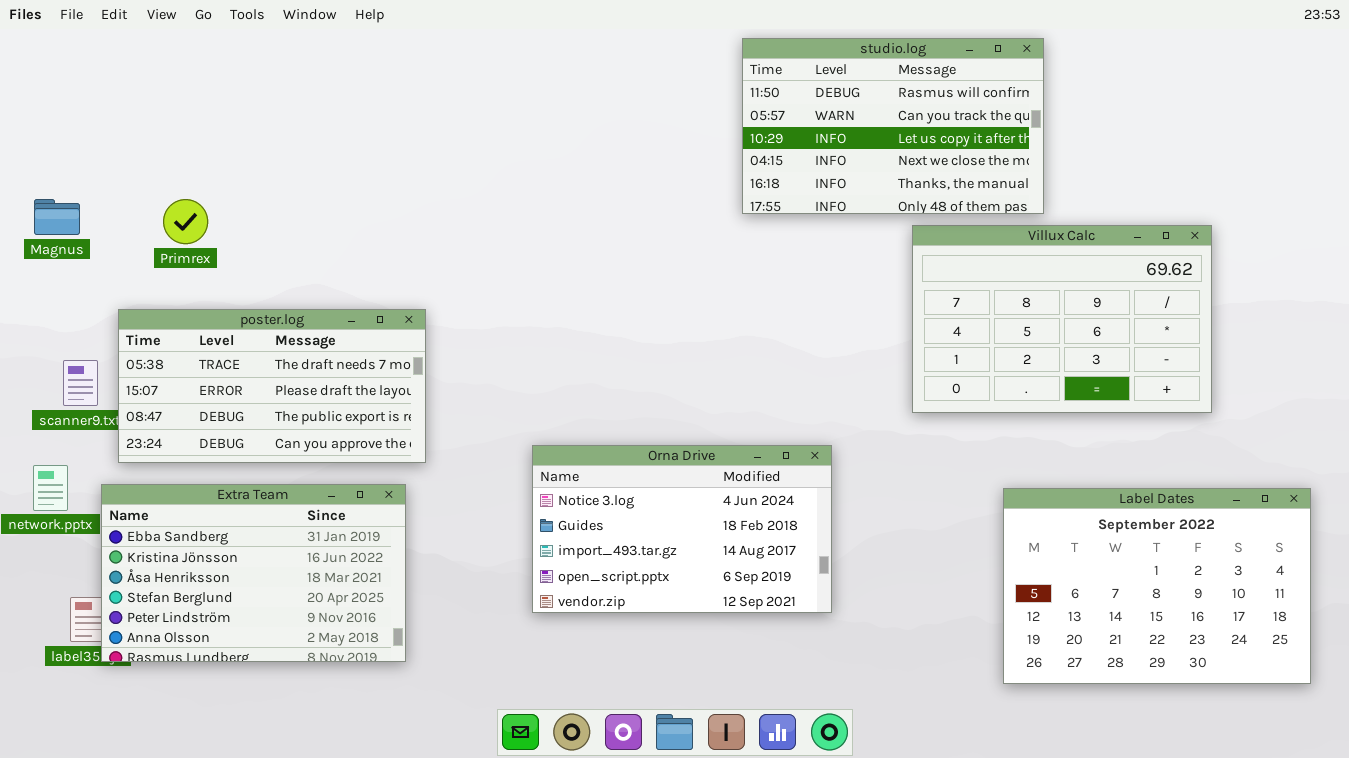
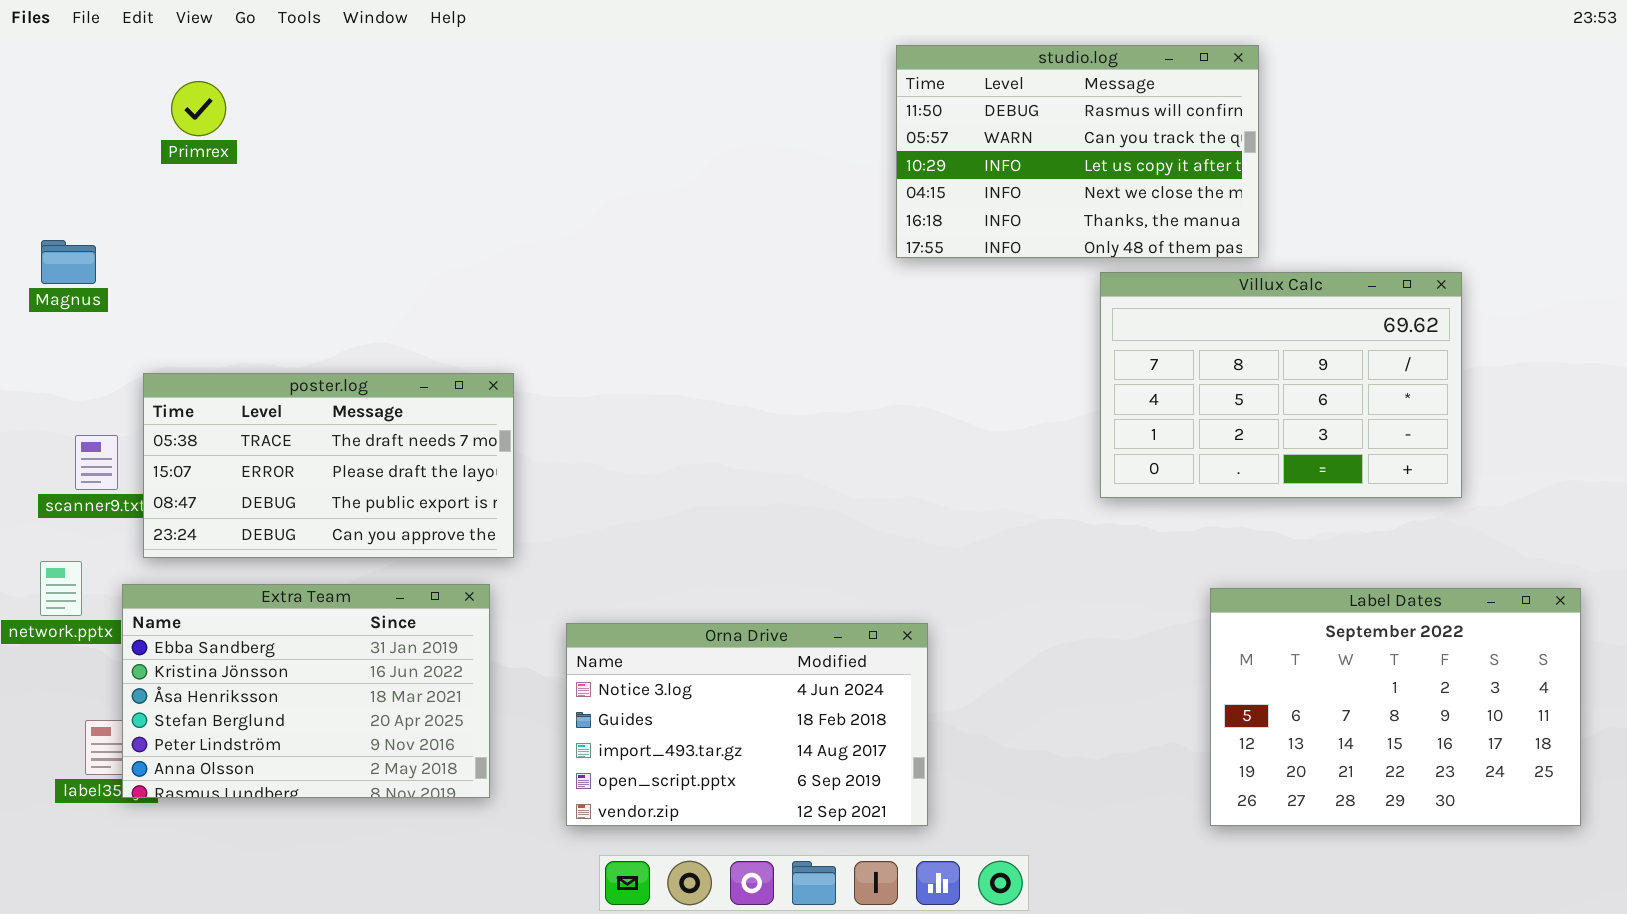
Primrex: [163,199,208,244] -> [171,81,226,136], moved
Orna Drive: [532,445,832,613] -> [566,623,928,826], moved

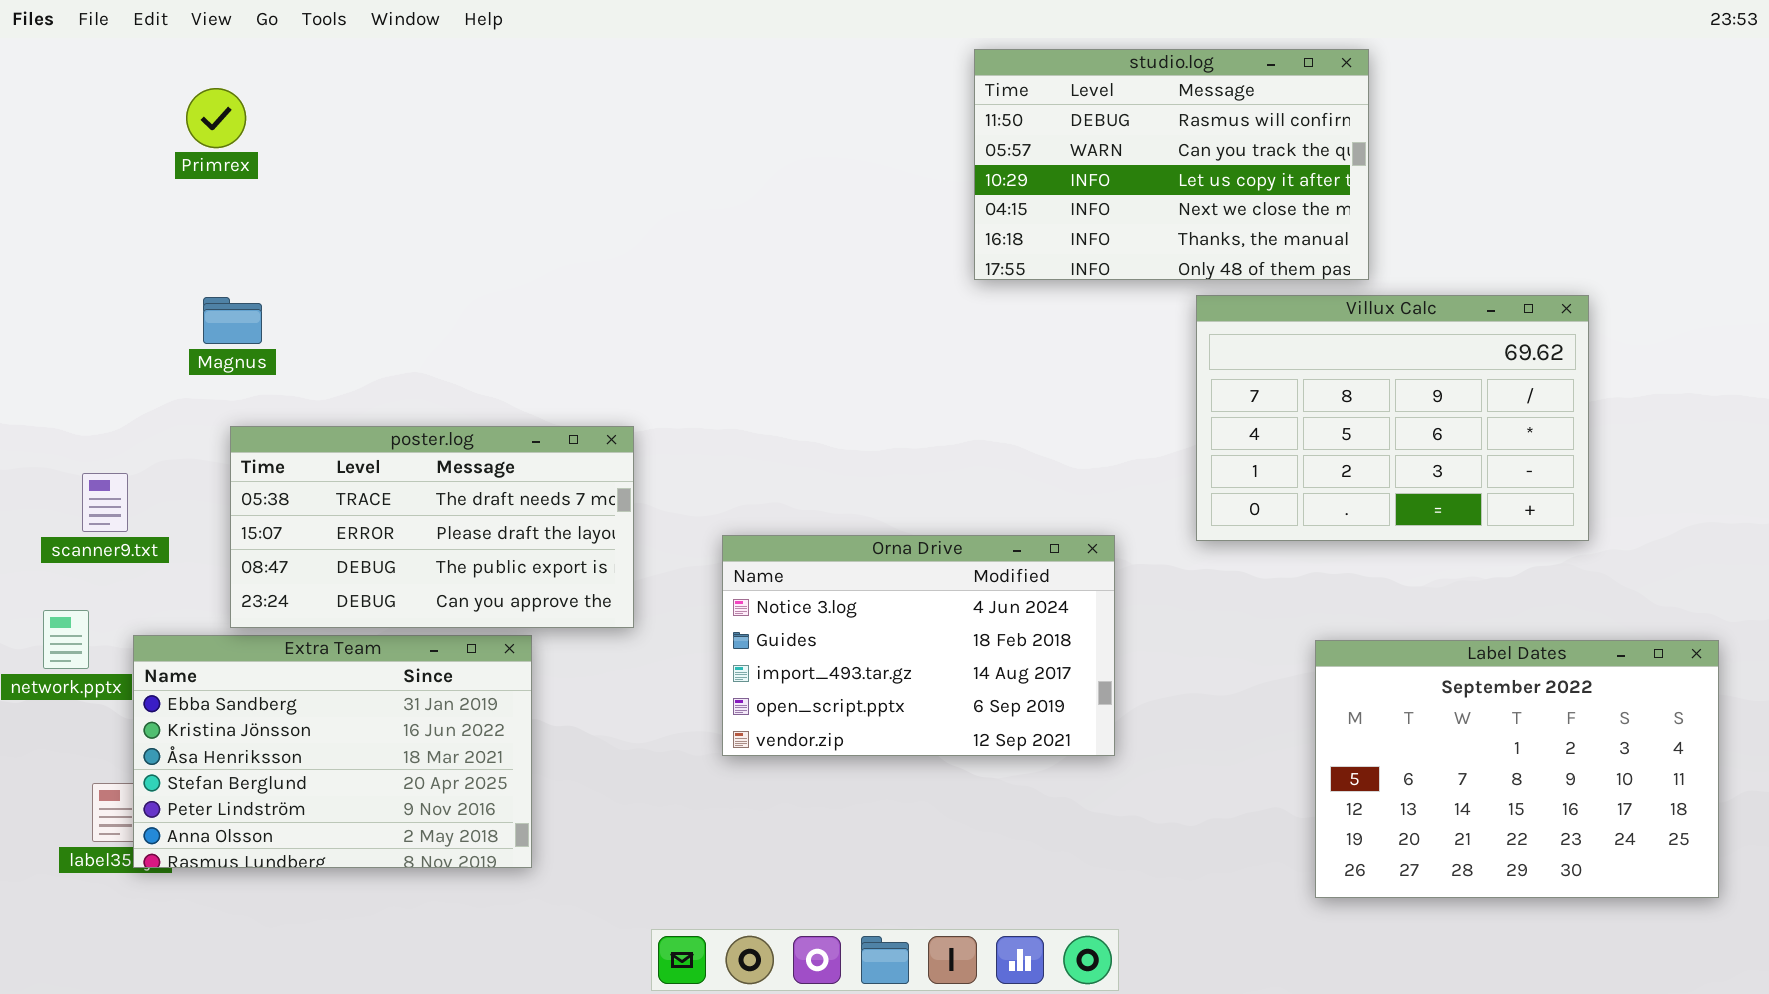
Magnus: [41,240,96,284] -> [203,297,262,344], moved
poster.log: [143,373,514,558] -> [230,426,634,628], moved
Orna Drive: [566,623,928,826] -> [722,535,1115,756], moved

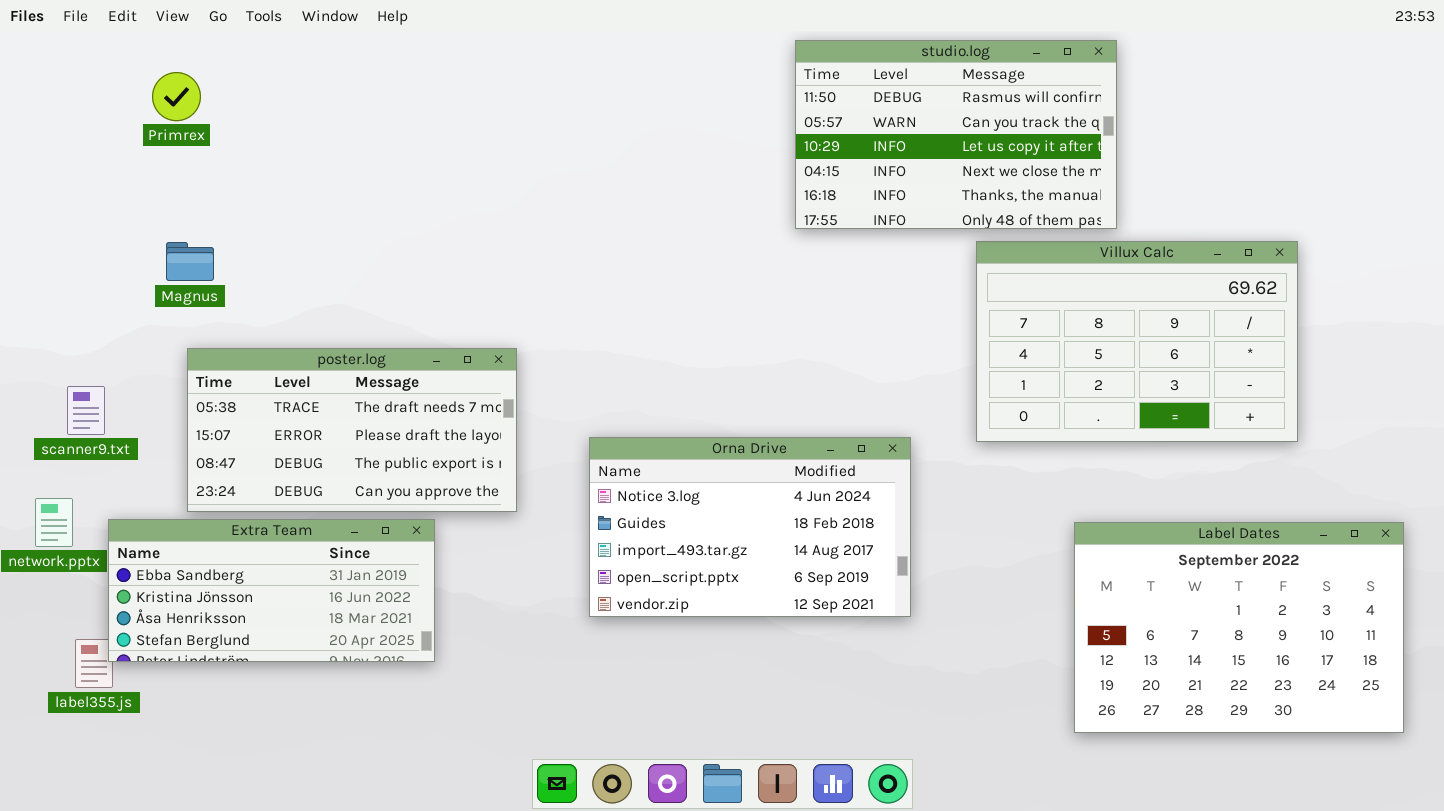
Extra Team: [133,635,532,868] -> [108,519,435,662], resized

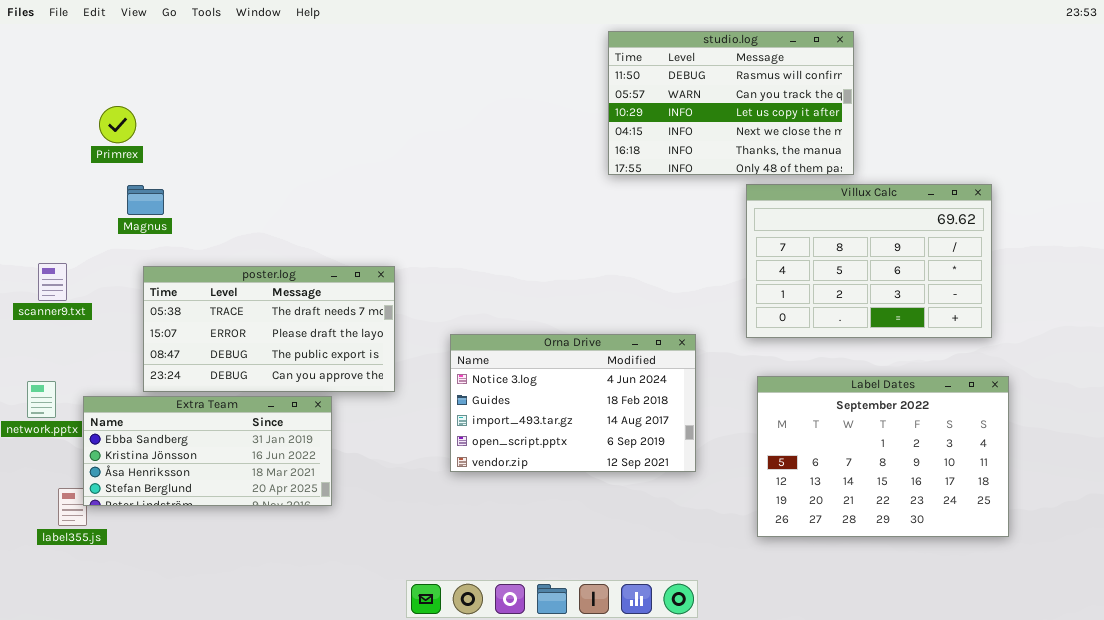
Primrex: [152,72,201,121] -> [99,106,136,143], moved
scanner9.txt: [67,386,105,435] -> [38,263,67,301], moved
Label Dates: [1074,522,1404,733] -> [757,376,1009,537], moved

